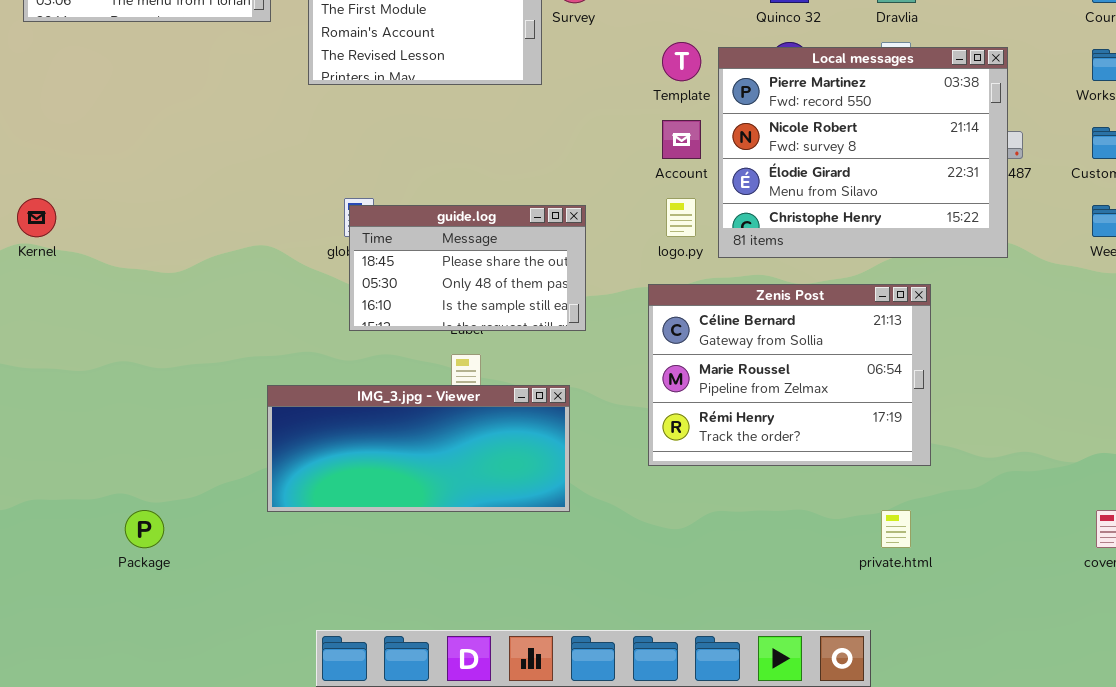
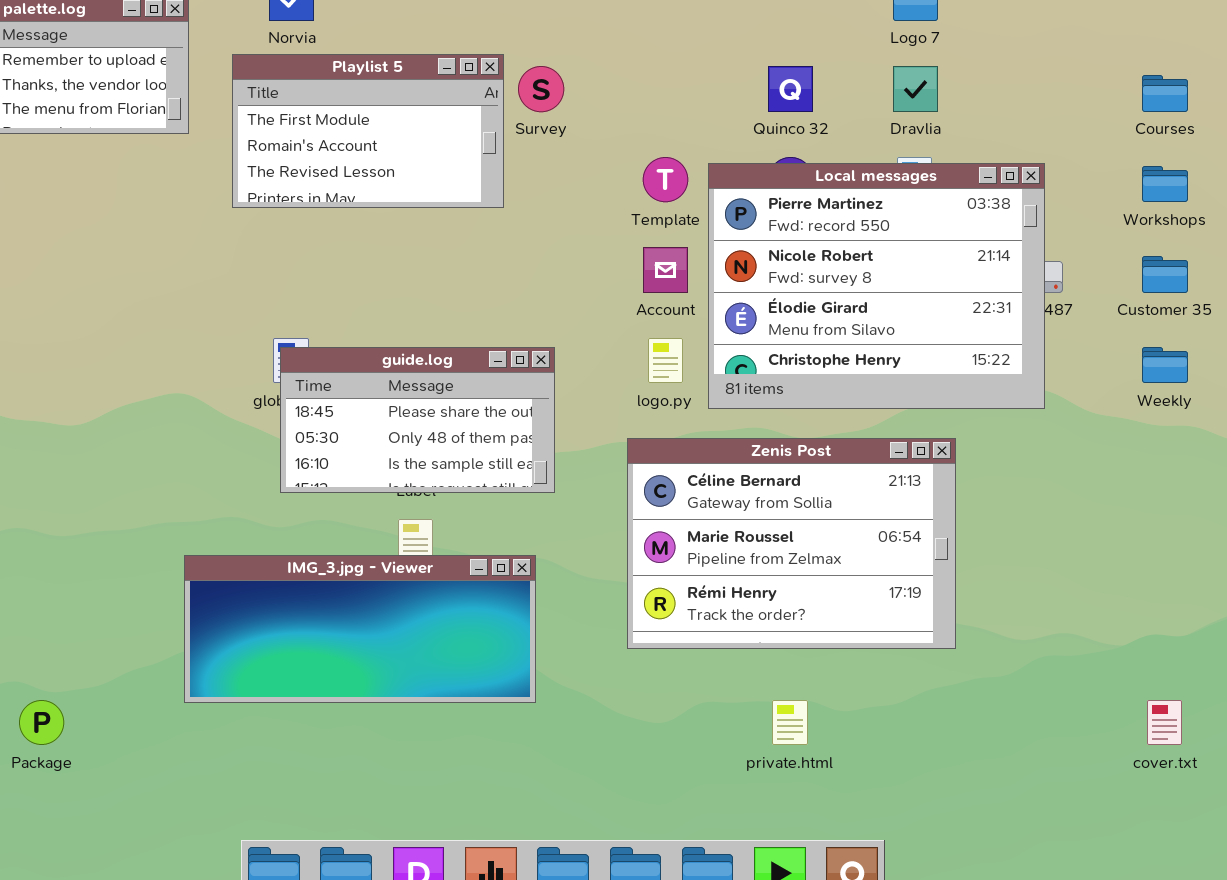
private.html: [881,510,911,548] -> [772,700,808,745], moved

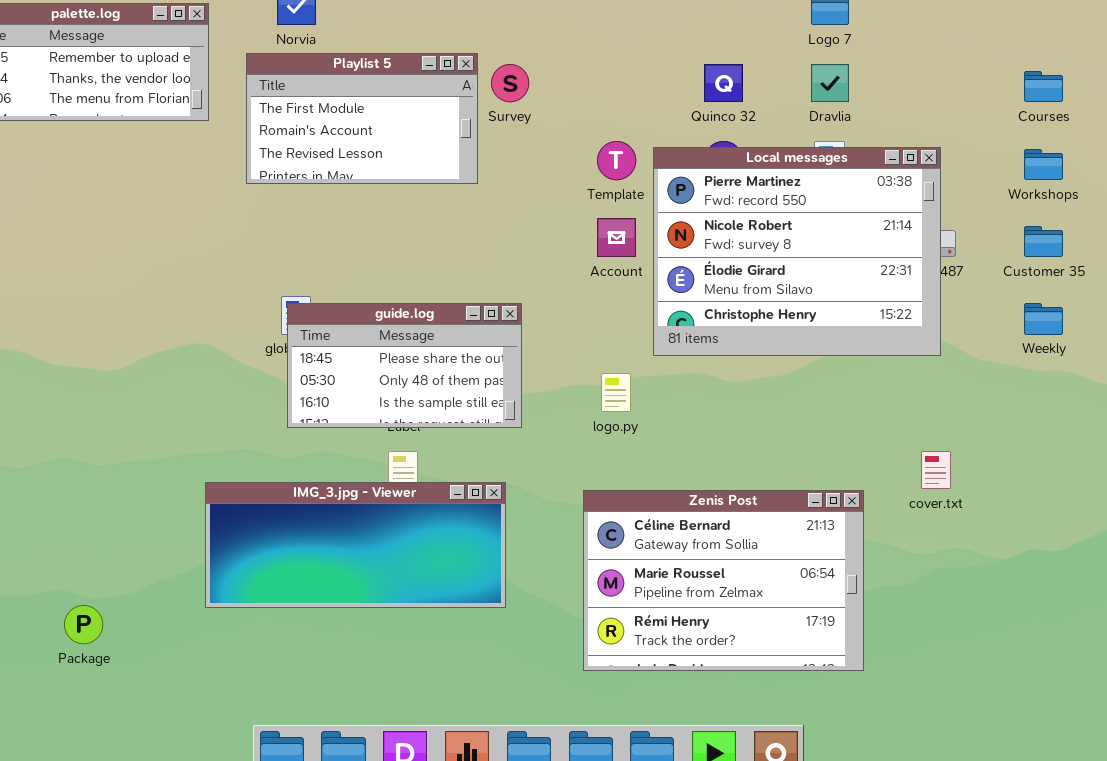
logo.py: [648,338,683,383] -> [601,373,631,412], moved
Zenis Post: [627,438,956,649] -> [583,490,864,671], moved
cover.txt: [1147,700,1182,745] -> [921,451,951,489], moved

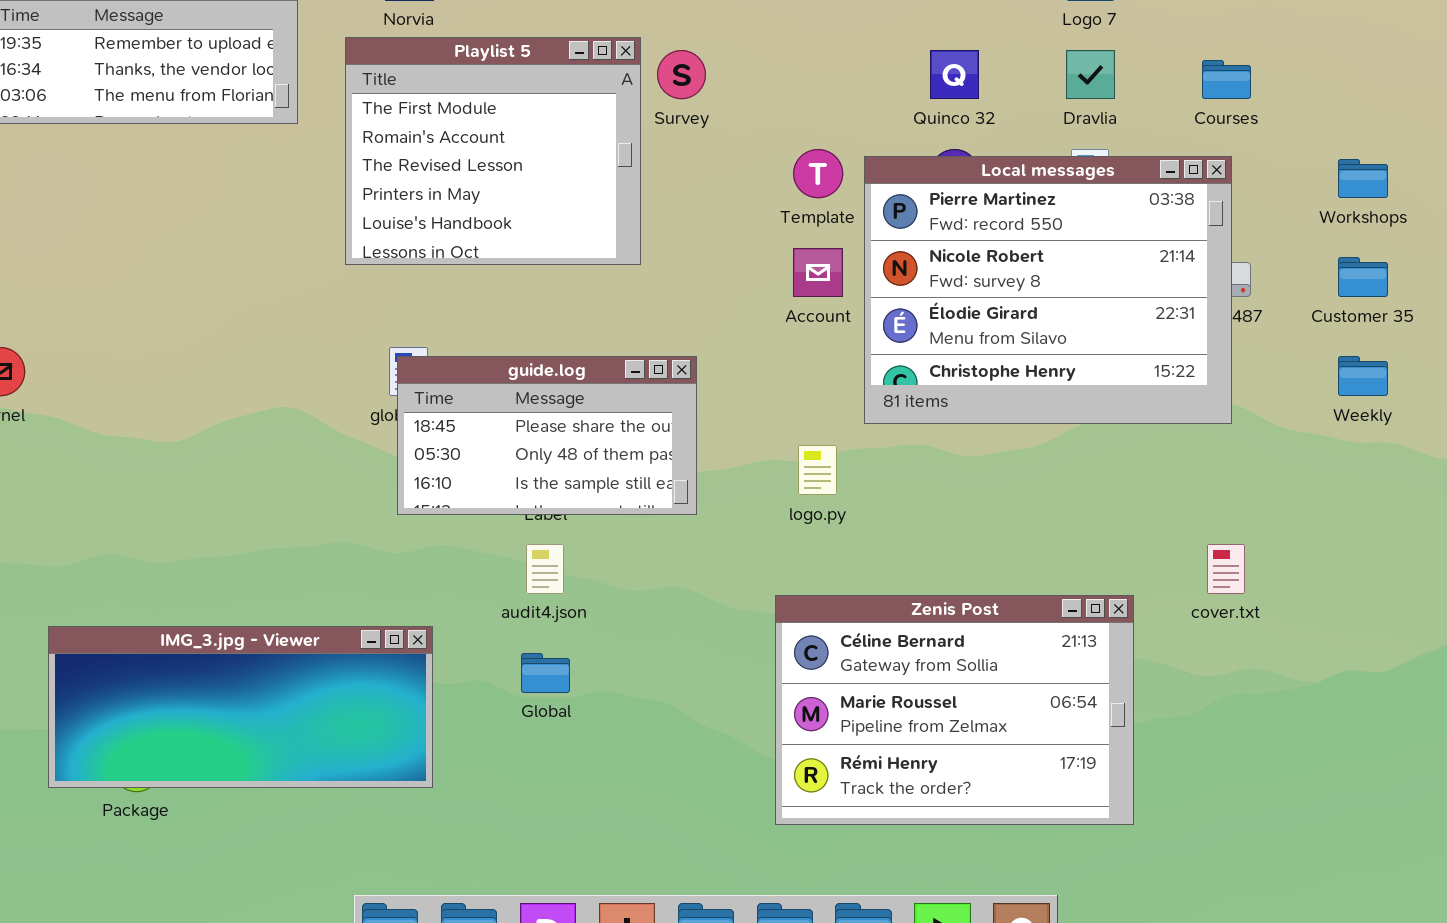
Playlist 5: [246,53,478,184] -> [345,37,641,265], resized
Courses: [1024,71,1063,102] -> [1202,60,1251,99], moved
IMG_3.jpg - Viewer: [205,482,506,608] -> [48,626,433,788], moved

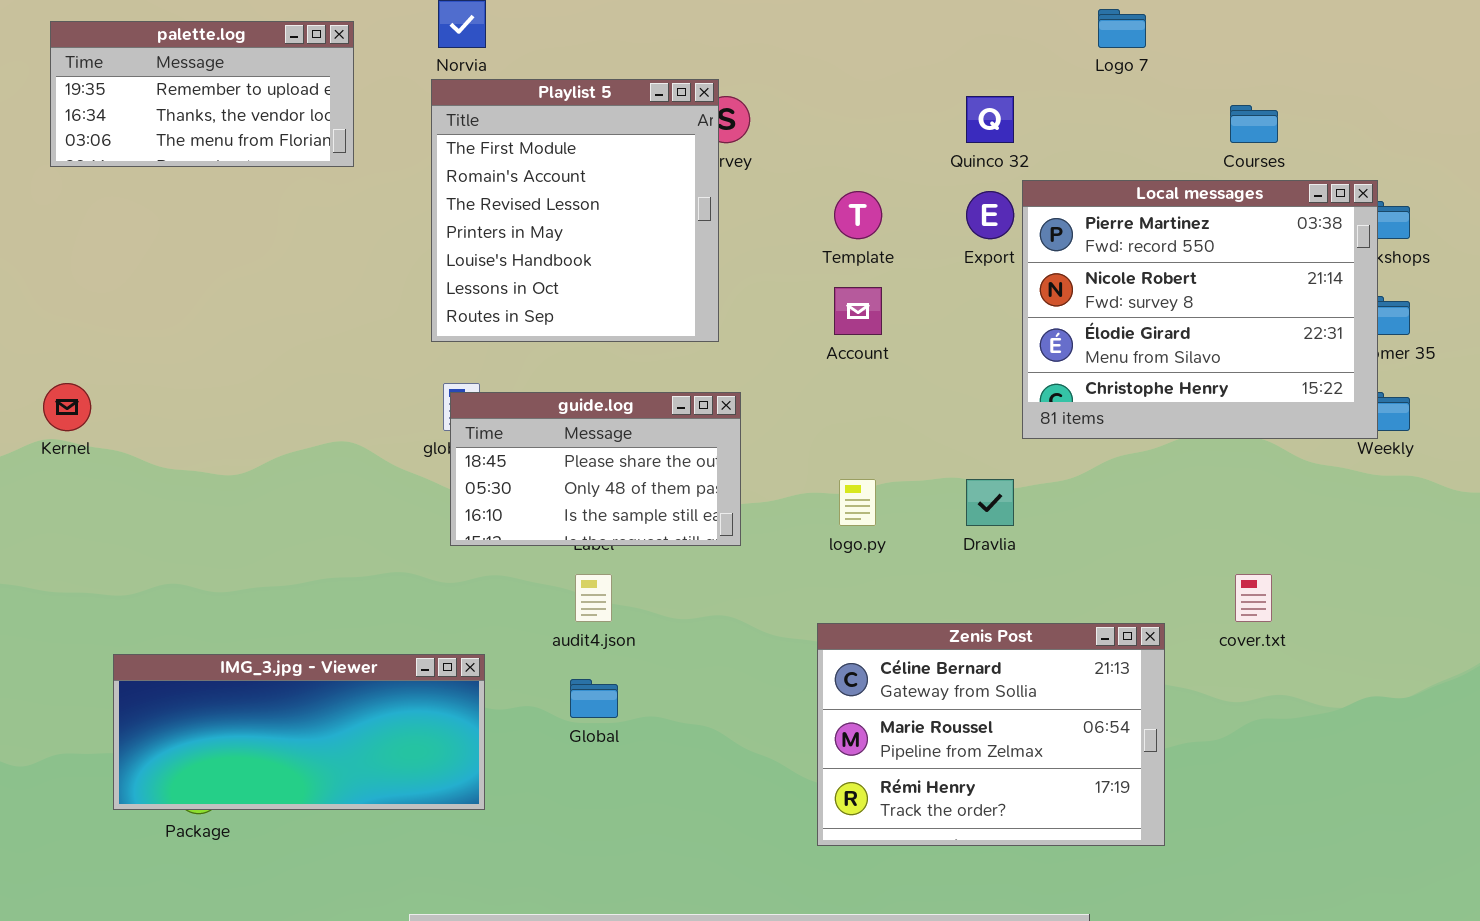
Playlist 5: [345,37,641,265] -> [431,79,719,342], moved, resized
Dravlia: [1066,50,1115,99] -> [966,479,1014,526], moved
Local messages: [864,156,1232,424] -> [1022,180,1378,439], moved

